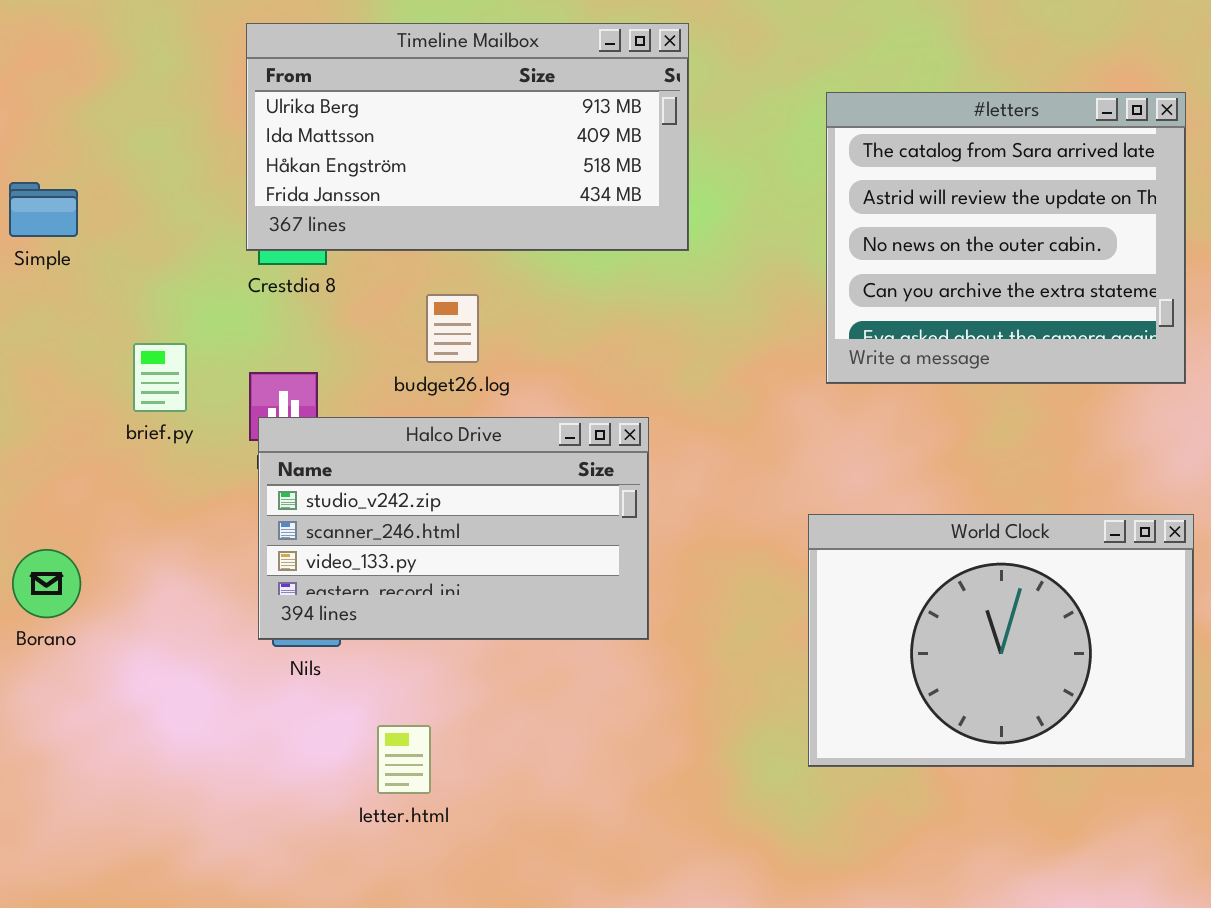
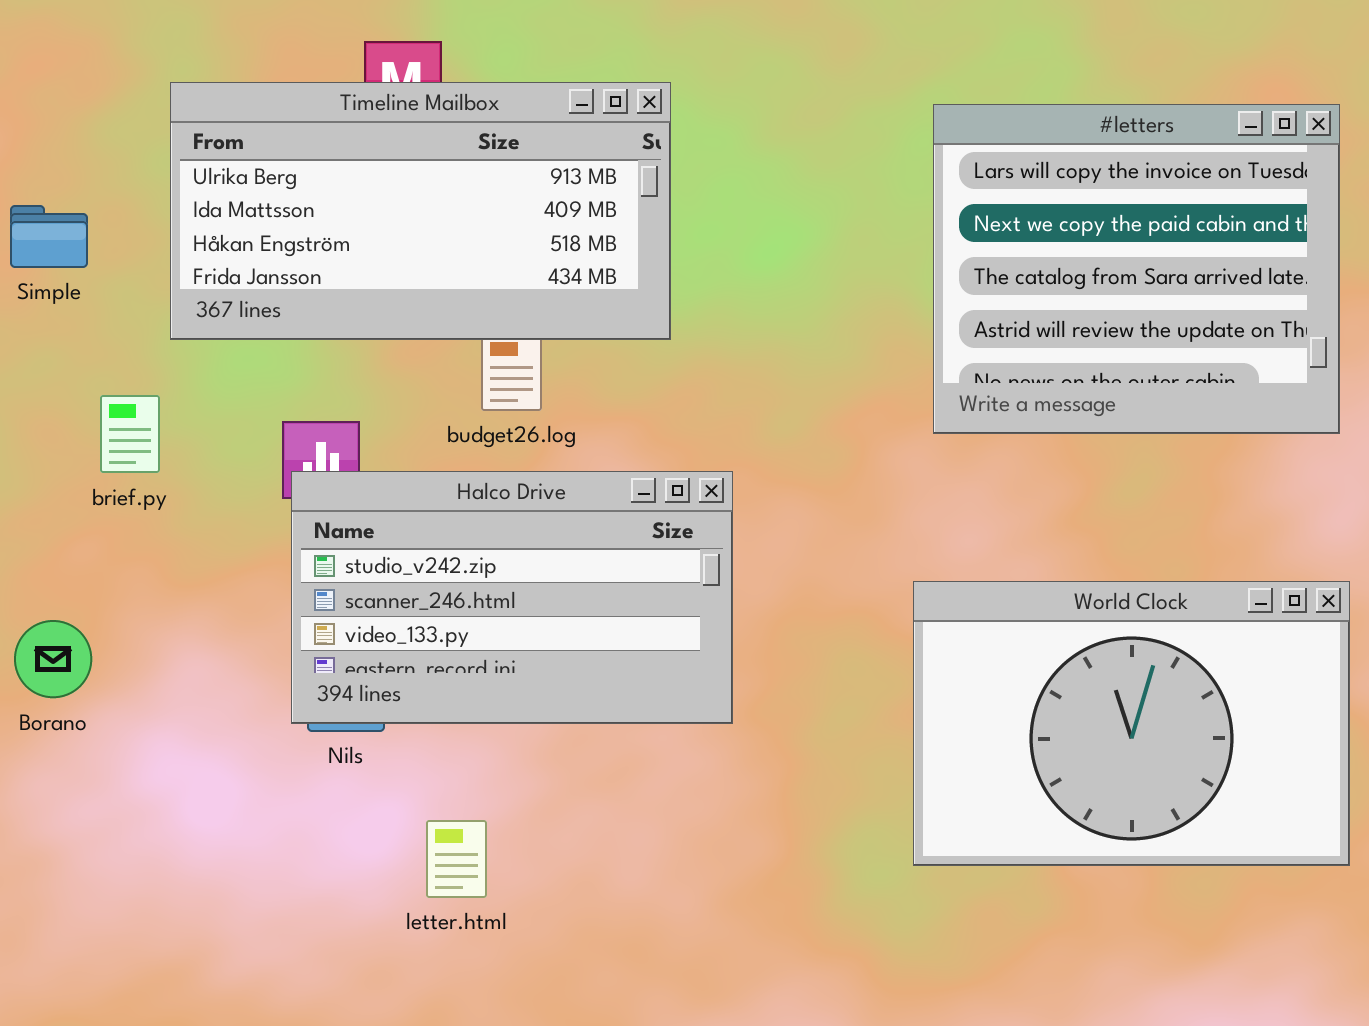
Timeline Mailbox: [246,23,689,251] -> [170,82,671,340], moved
#letters: [826,92,1186,384] -> [933,104,1340,434], scrolled up 2 rows
brief.py: [133,343,187,412] -> [100,395,160,473], moved

